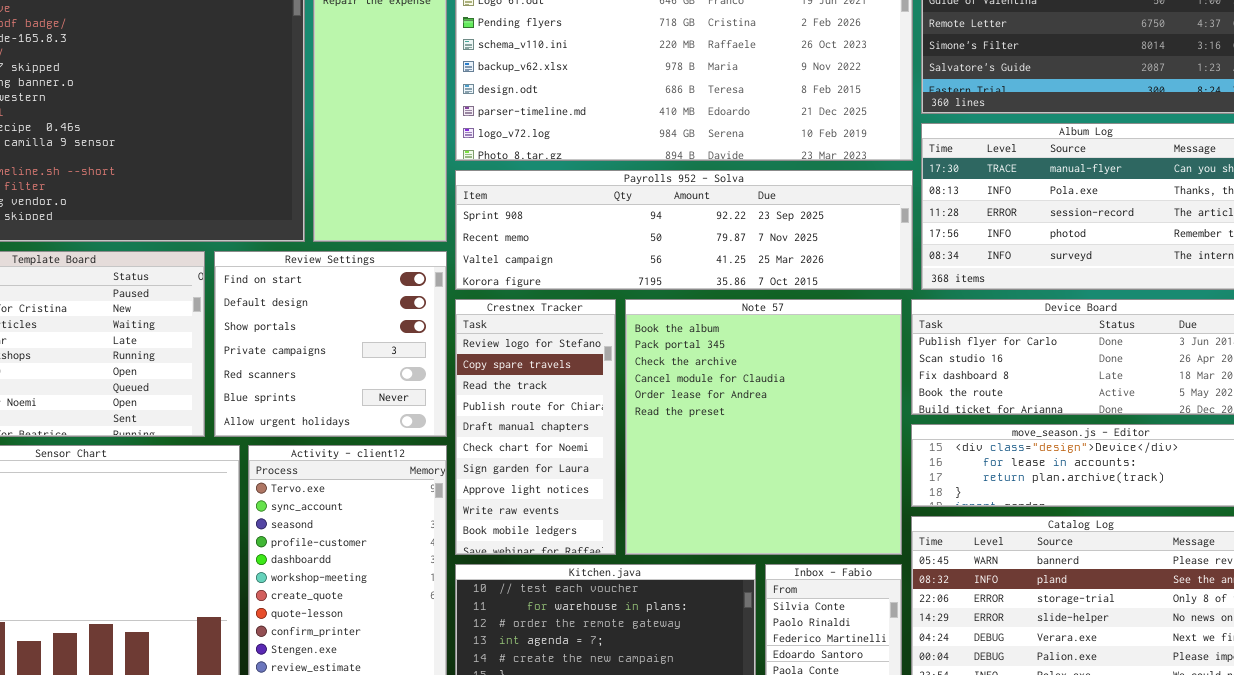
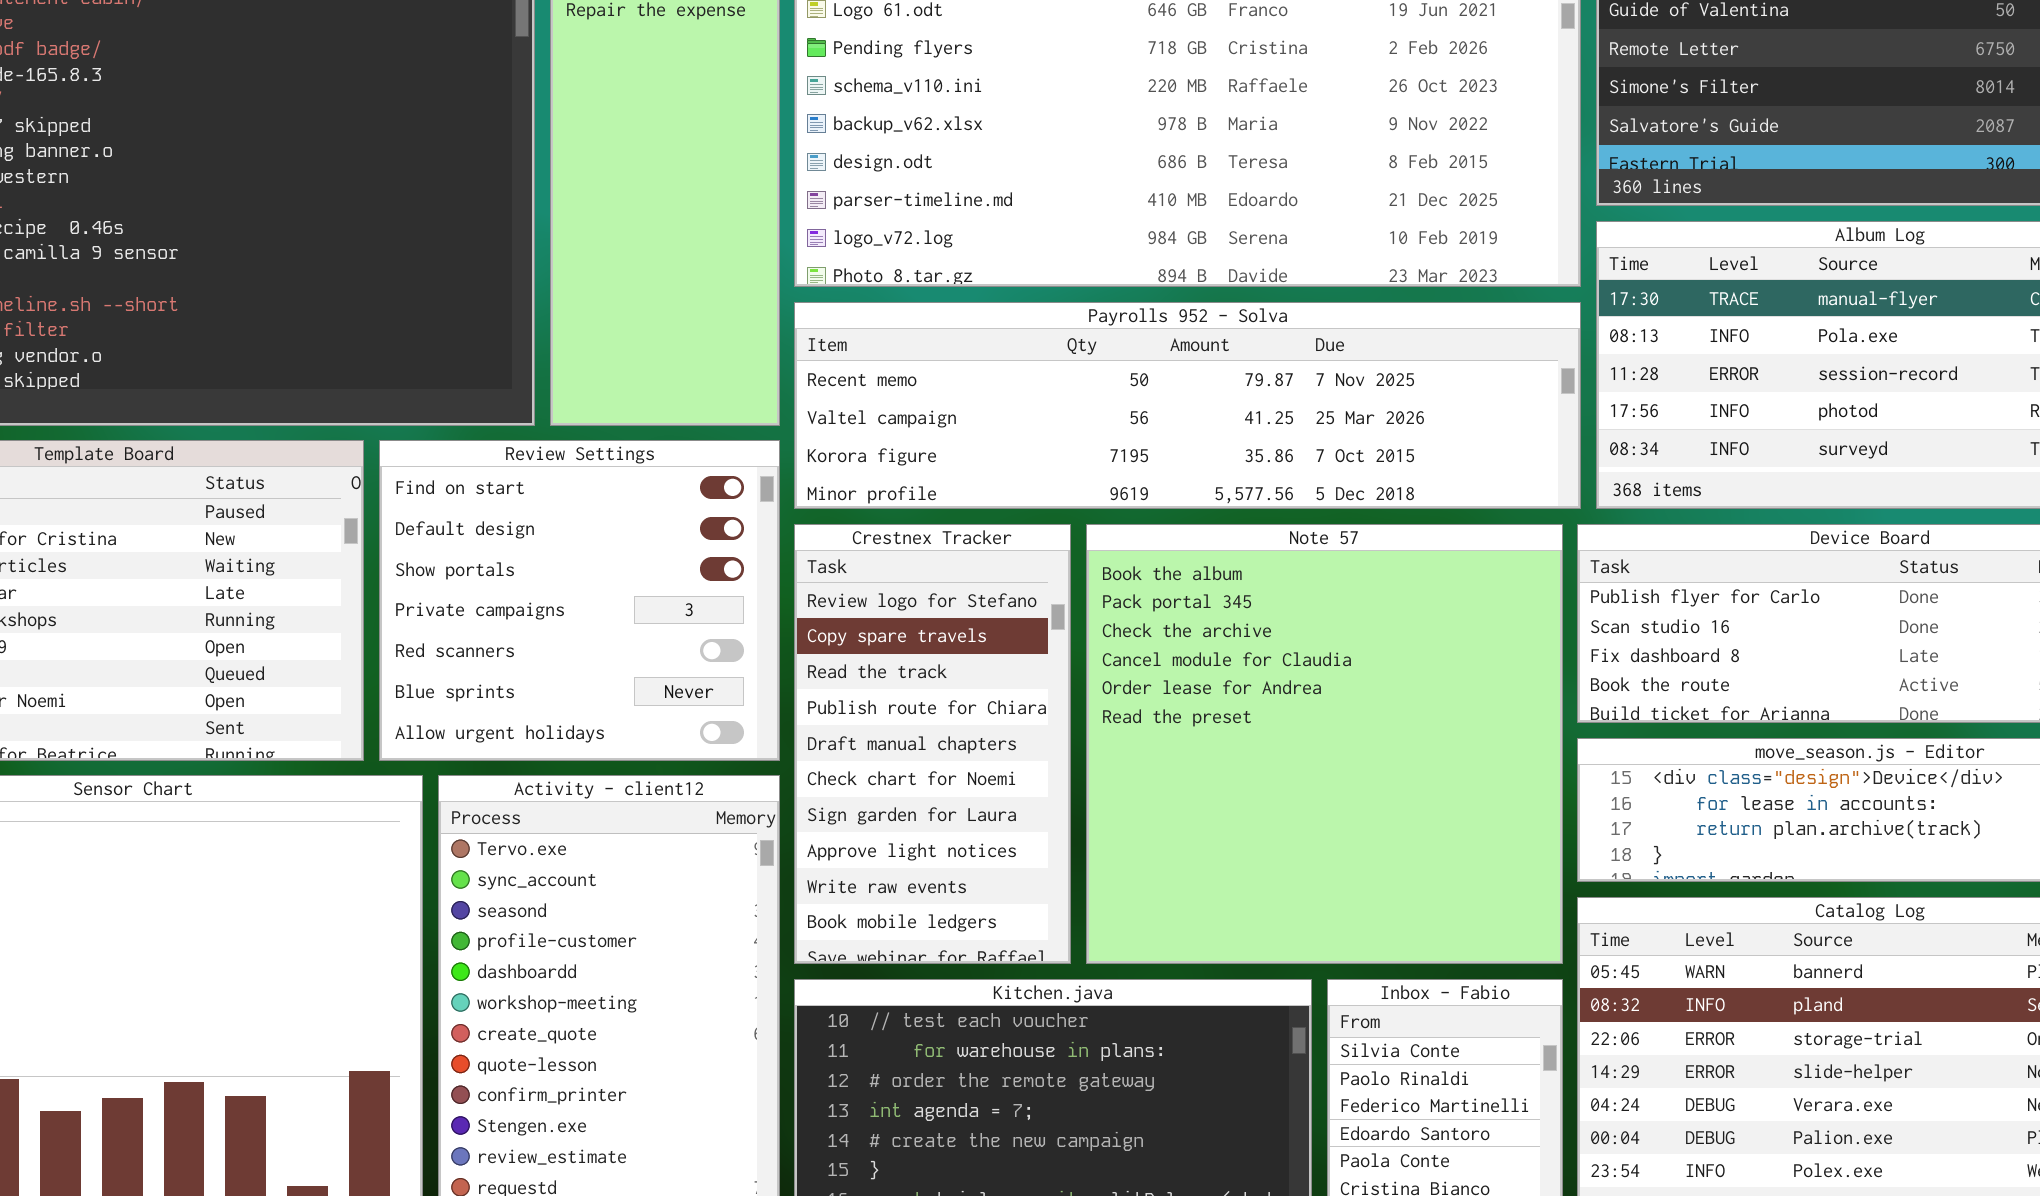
Payrolls 952 - Solva: [455,170,913,290] -> [794,302,1581,509], scrolled down 1 row

